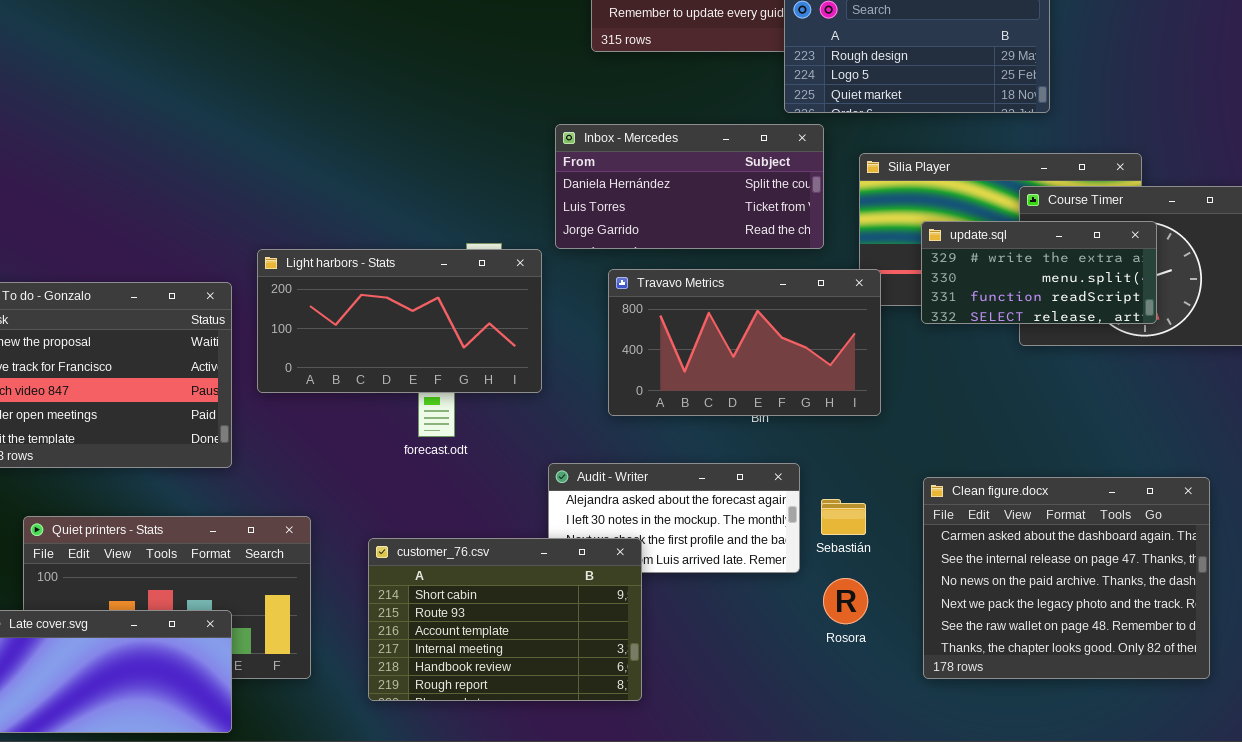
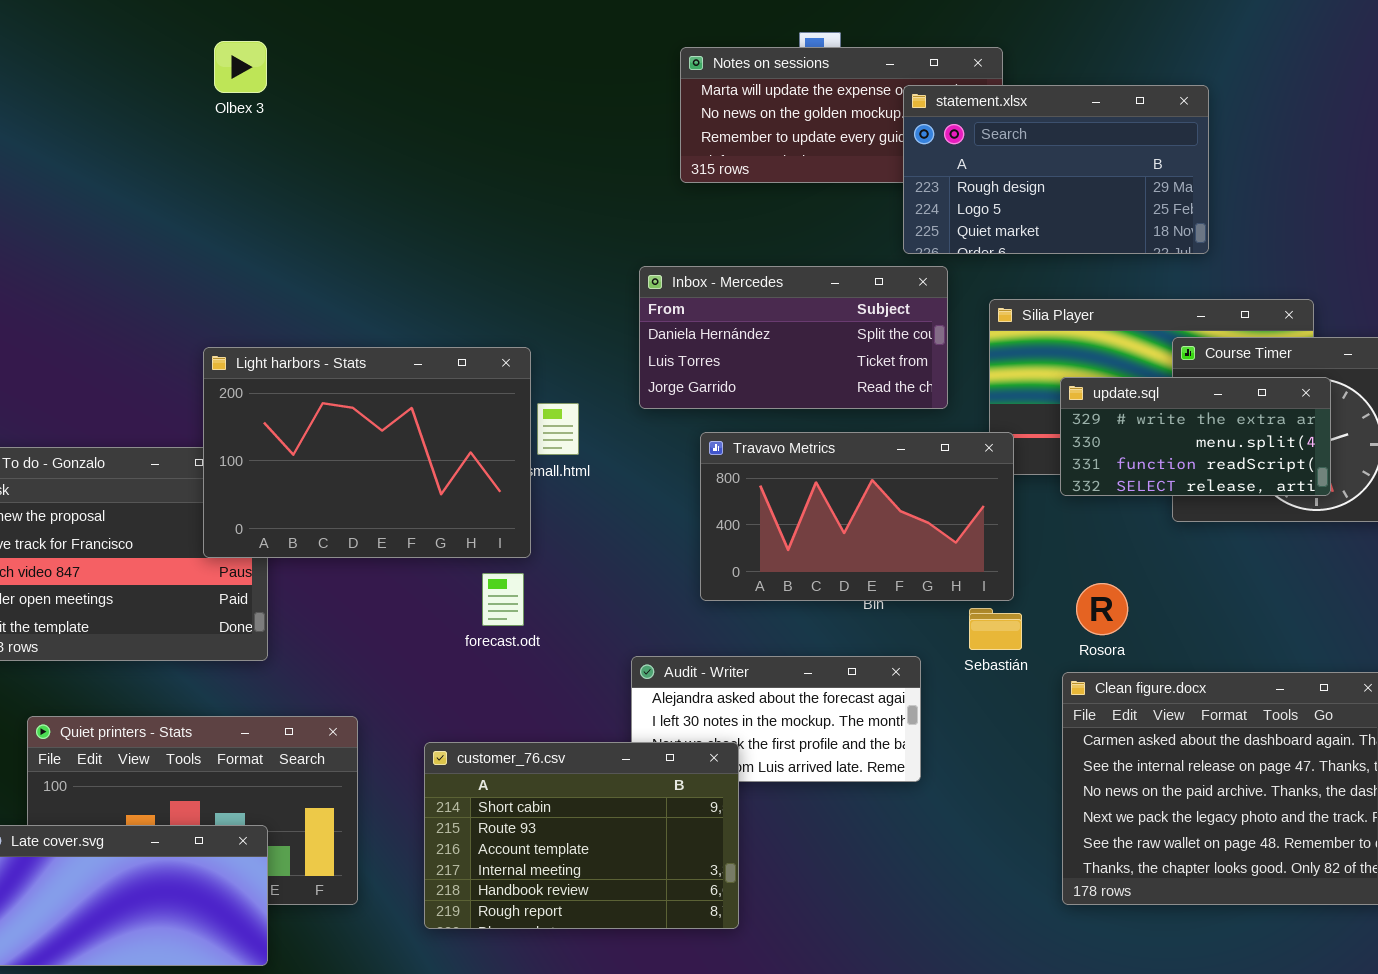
Light harbors - Stats: [257,249,542,393] -> [203,347,531,558], moved, resized
Sebastián: [821,499,866,535] -> [969,608,1022,650], moved
Rosora: [823,578,868,624] -> [1076,583,1128,635], moved

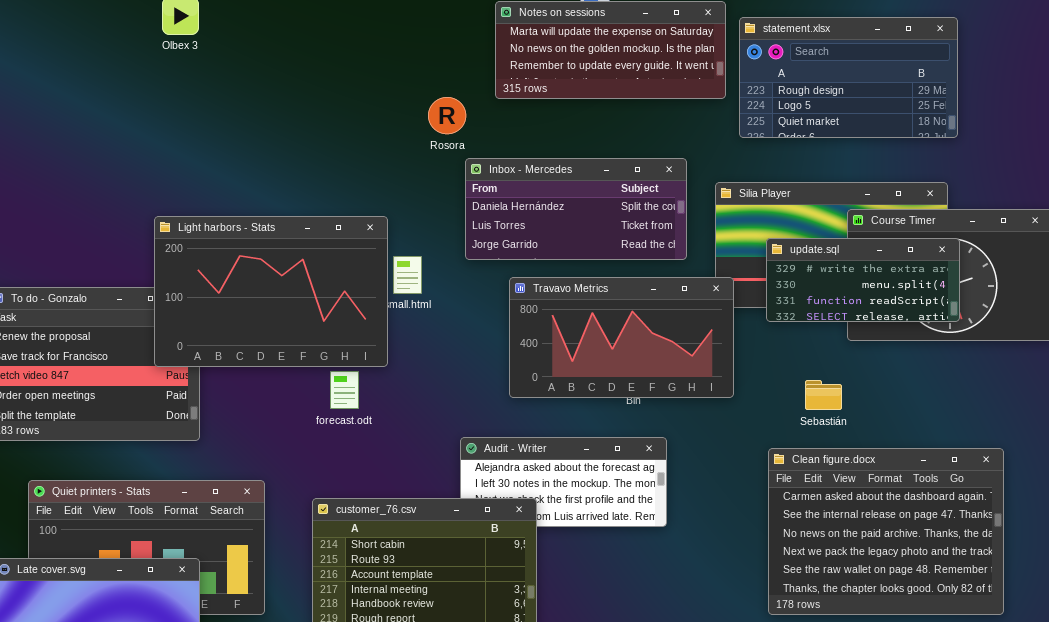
statement.xlsx: [903,85,1209,254] -> [739,17,958,138], moved
forecast.odt: [482,573,524,626] -> [330,371,359,409], moved
Rosora: [1076,583,1128,635] -> [428,97,466,134], moved
Sebastián: [969,608,1022,650] -> [805,380,842,410], moved

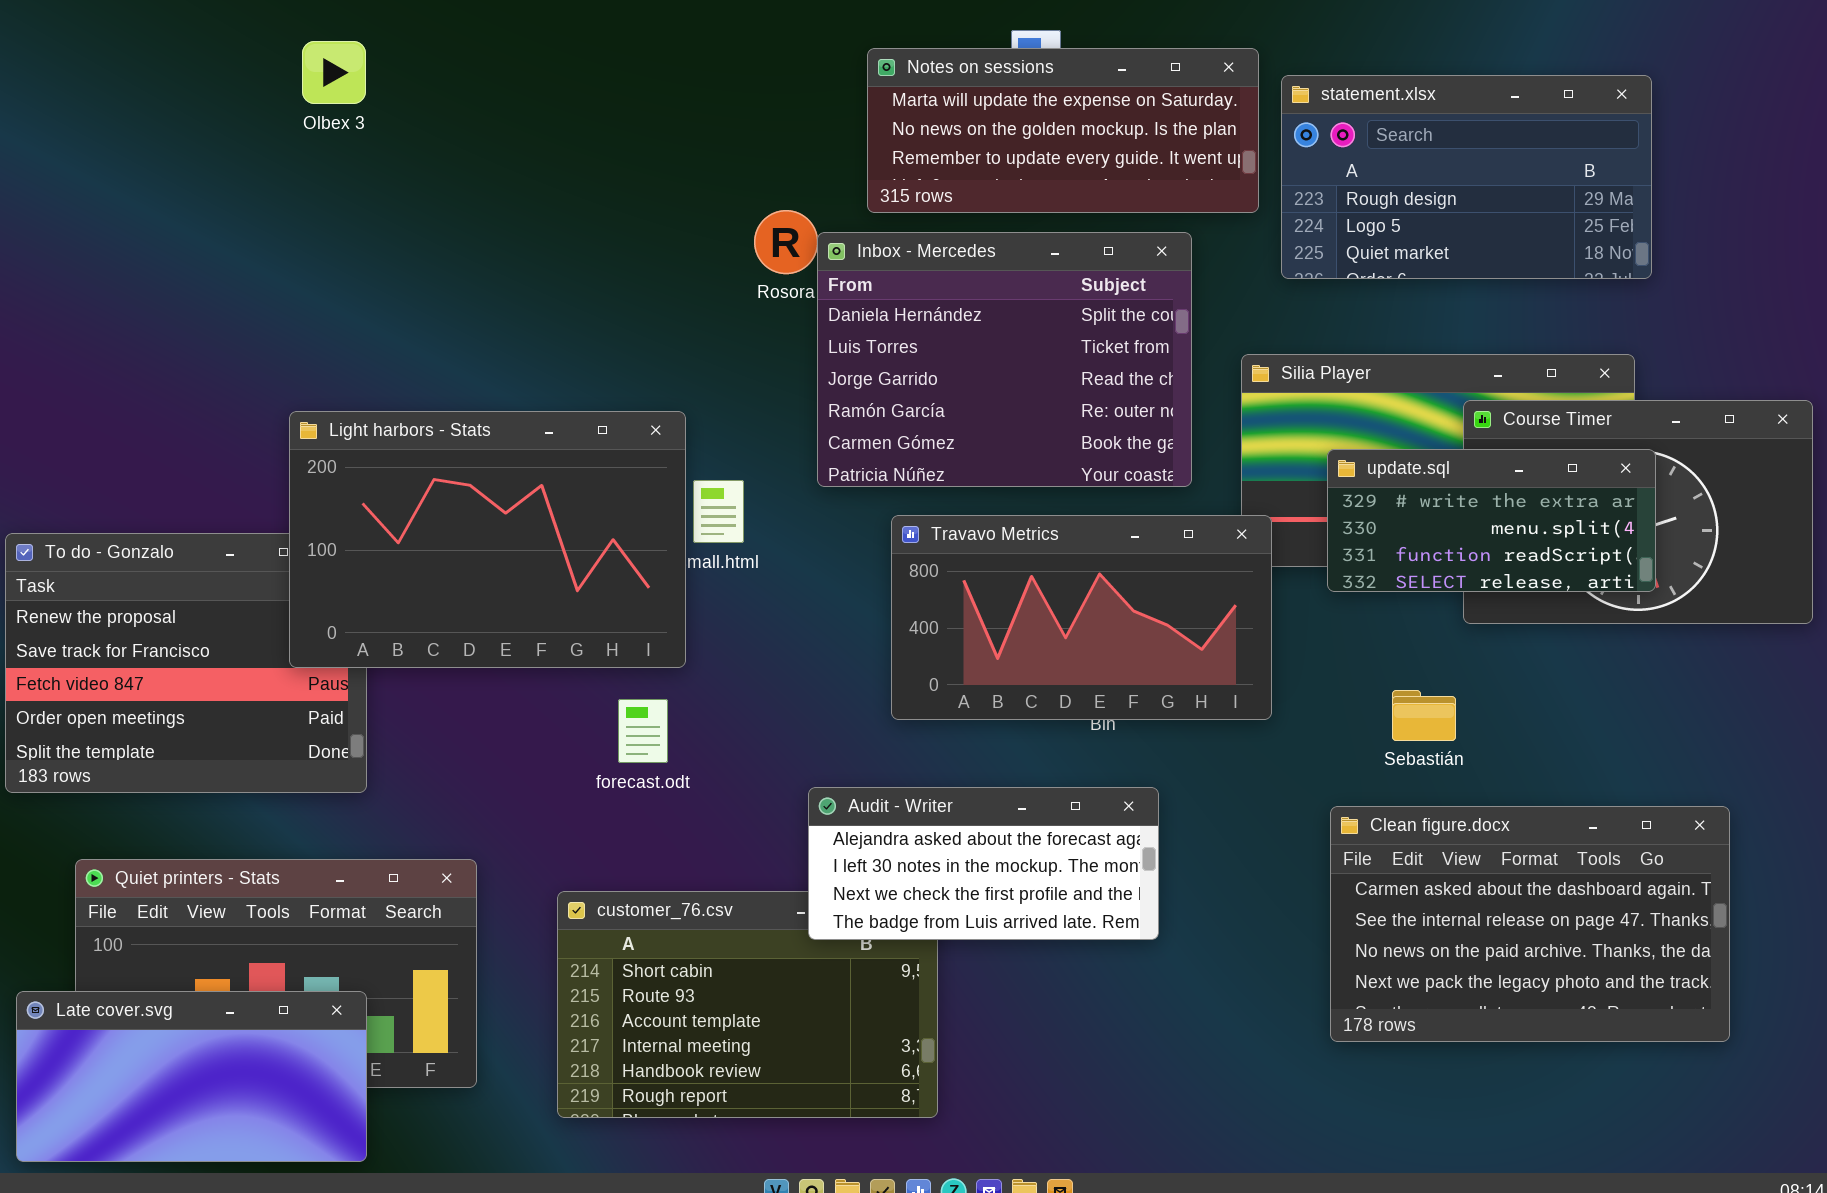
Inbox - Mercedes: [465,158,687,260] -> [817,232,1192,487], resized
forecast.odt: [330,371,359,409] -> [618,699,668,763], moved
Audit - Writer: [460,437,667,527] -> [808,787,1159,940], raised
Clean figure.docx: [768,448,1004,615] -> [1330,806,1730,1042], resized

